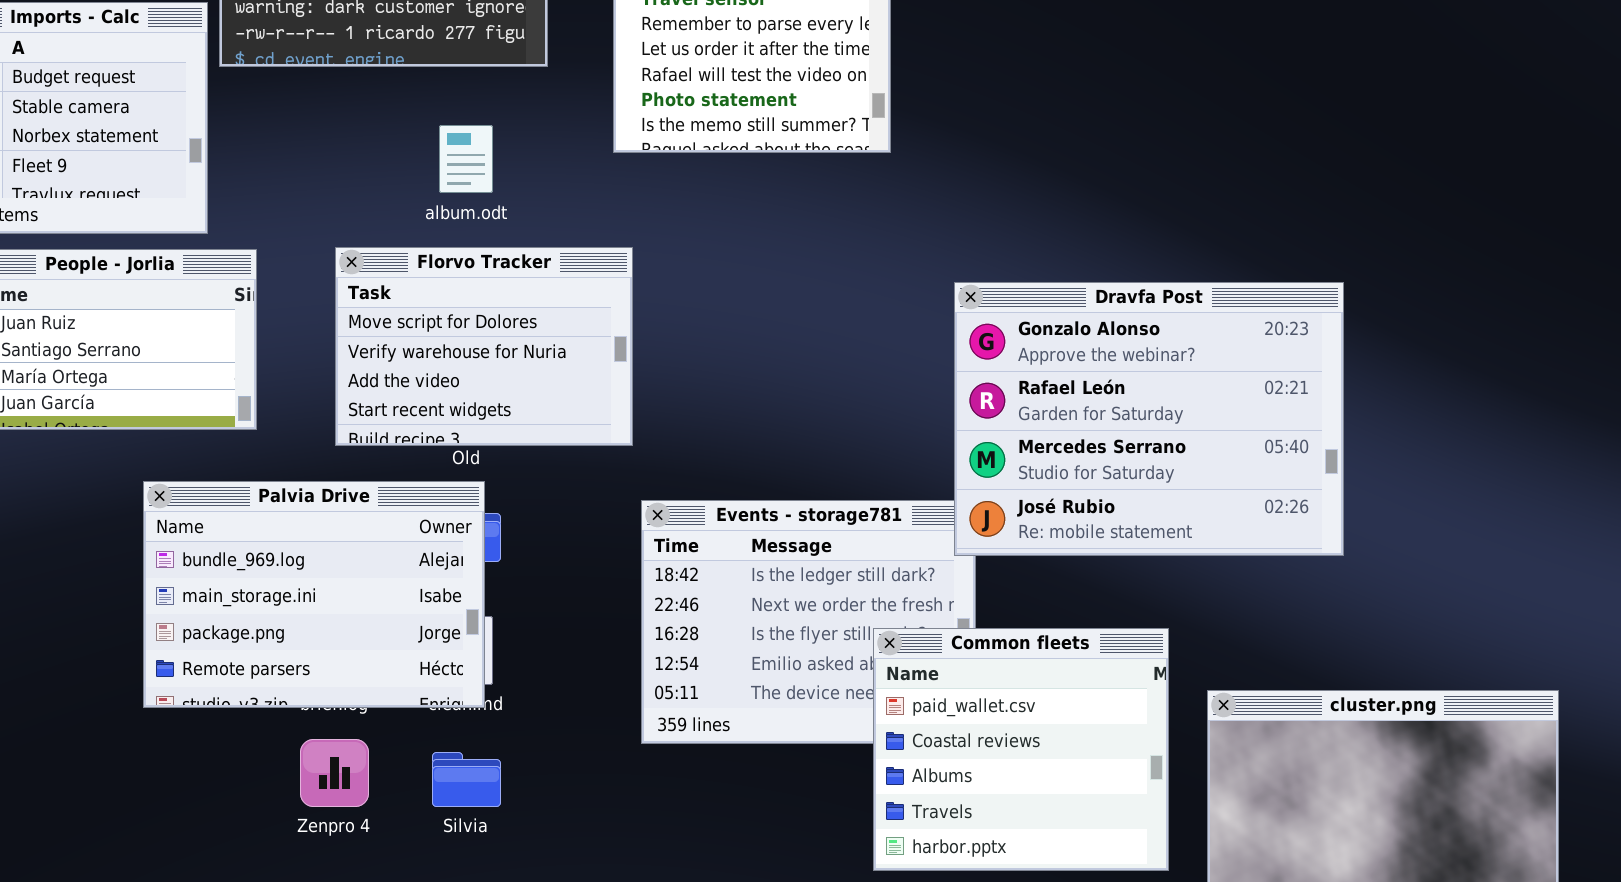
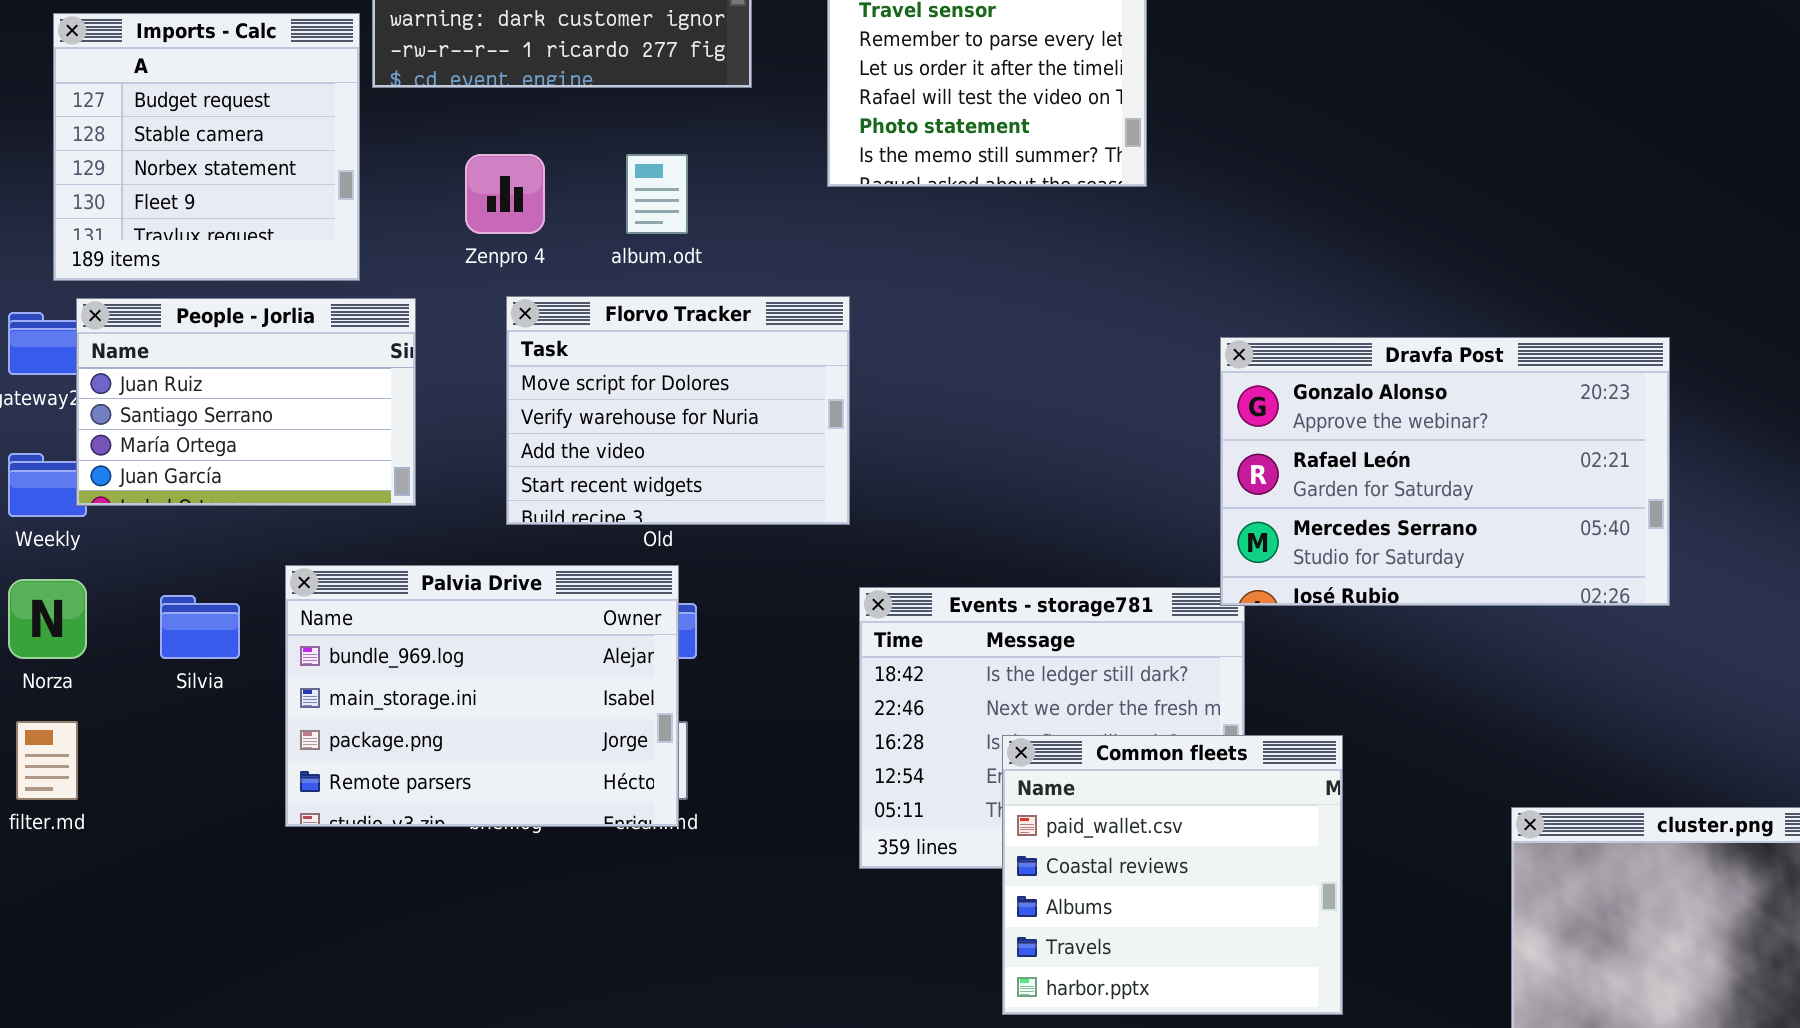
Dravfa Post: [954,282,1344,556] -> [1220,337,1670,606], resized
Common fleets: [873,628,1169,871] -> [1002,735,1343,1015], moved
Zenpro 4: [300,739,369,807] -> [465,154,545,234], moved
Silvia: [432,752,501,807] -> [160,595,240,659], moved

